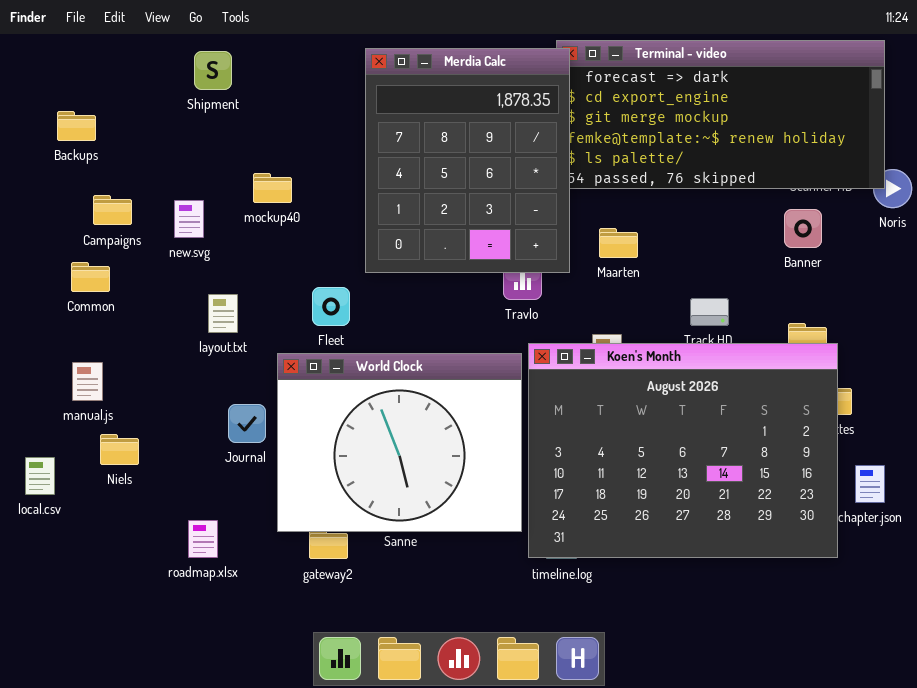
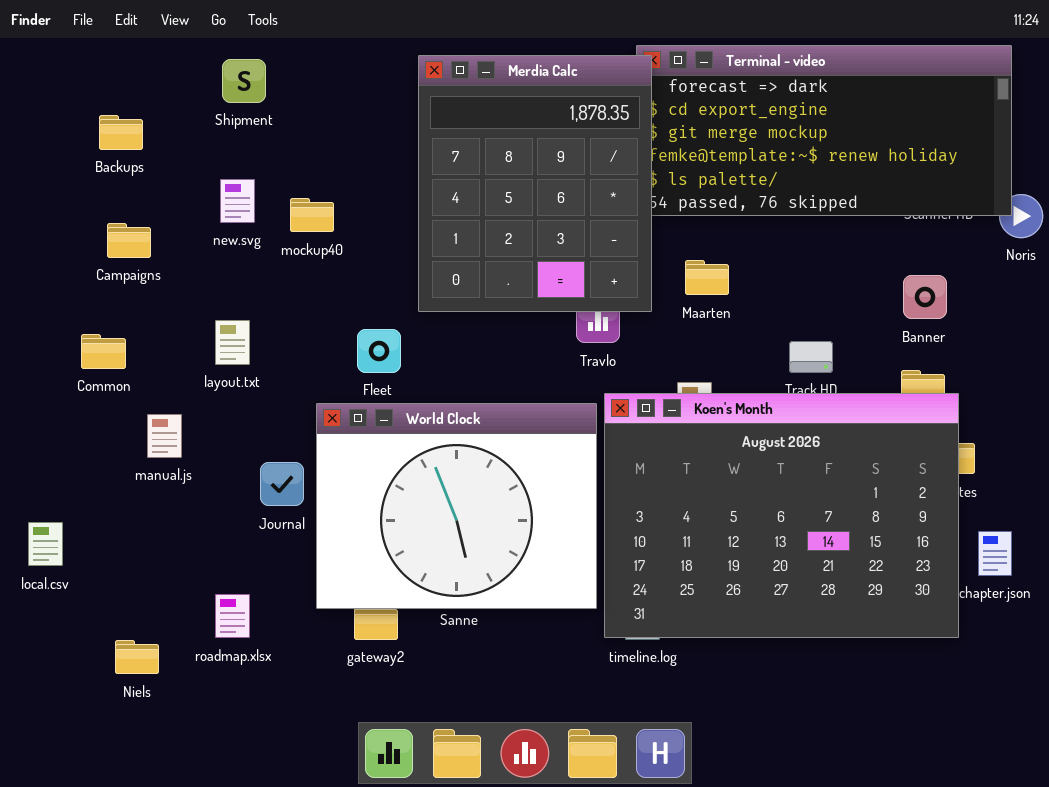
Backups: [57,111,96,141] -> [99,115,143,150], moved
new.svg: [174,200,204,238] -> [220,179,255,223], moved
Banner: [784,209,822,248] -> [903,275,947,319], moved
Common: [71,262,110,292] -> [81,334,126,369], moved
layout.txt: [208,294,238,333] -> [215,320,250,365], moved
manual.js: [72,362,103,401] -> [147,414,182,458], moved
Niels: [100,434,139,465] -> [115,640,159,674], moved

